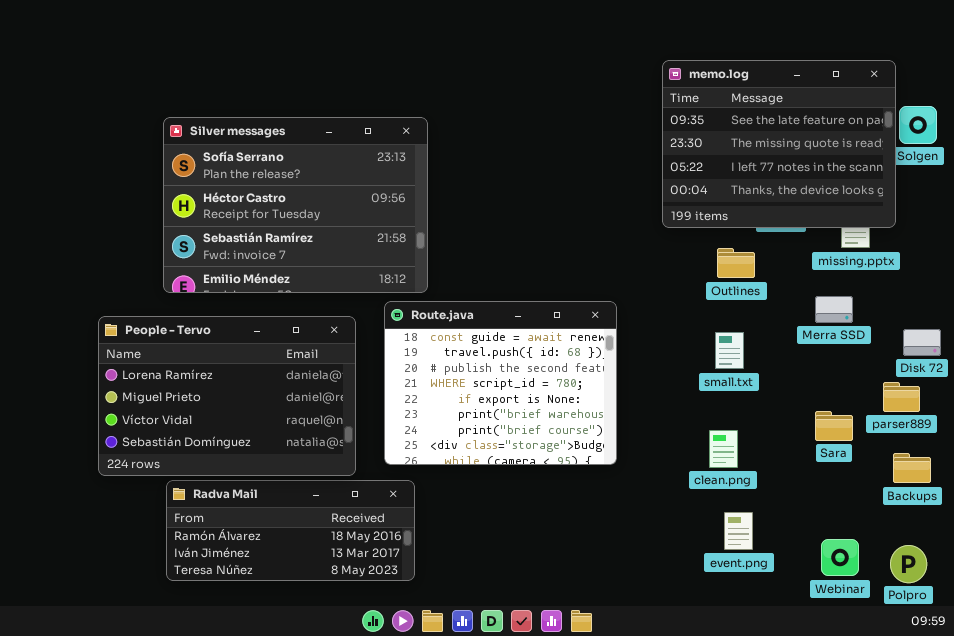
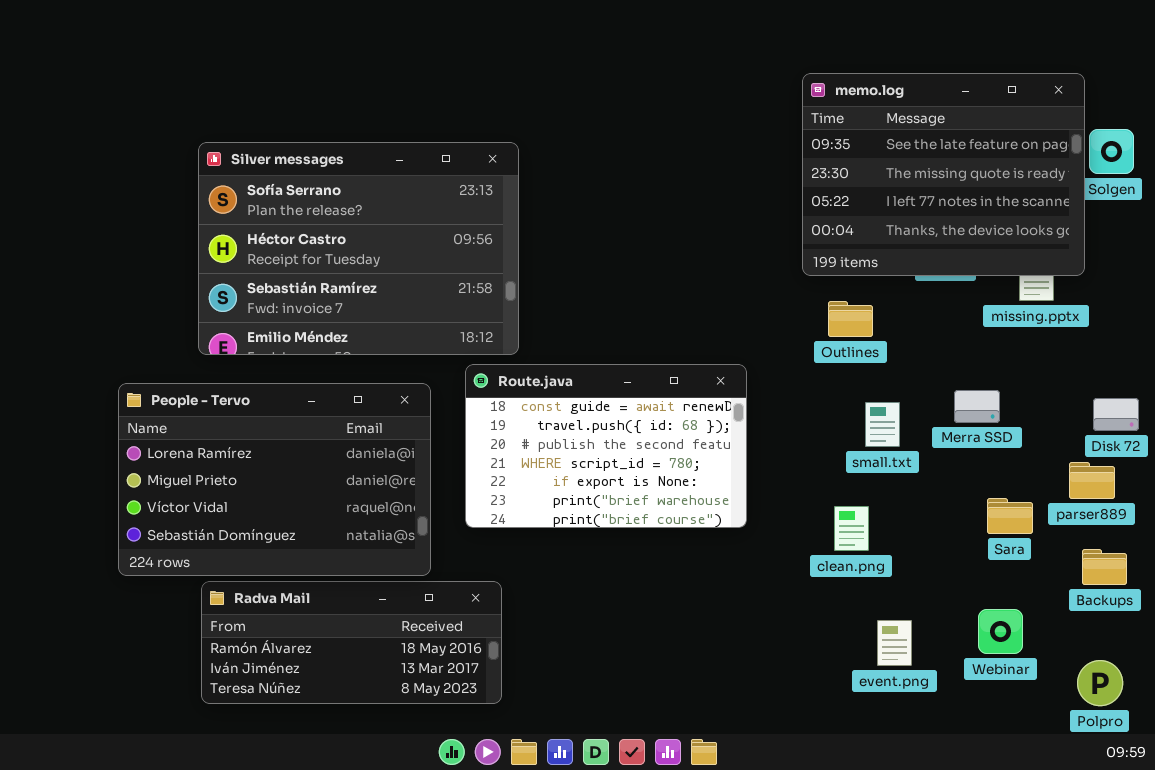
Outlines: [717,248,755,278] -> [828,301,873,337], moved
Merra SSD: [815,296,853,323] -> [954,390,1000,423], moved
Route.java: [384,301,617,465] -> [465,364,747,528], resized
clean.png: [709,430,738,468] -> [834,506,869,551], moved
Webinar: [821,539,859,576] -> [978,609,1023,654], moved

